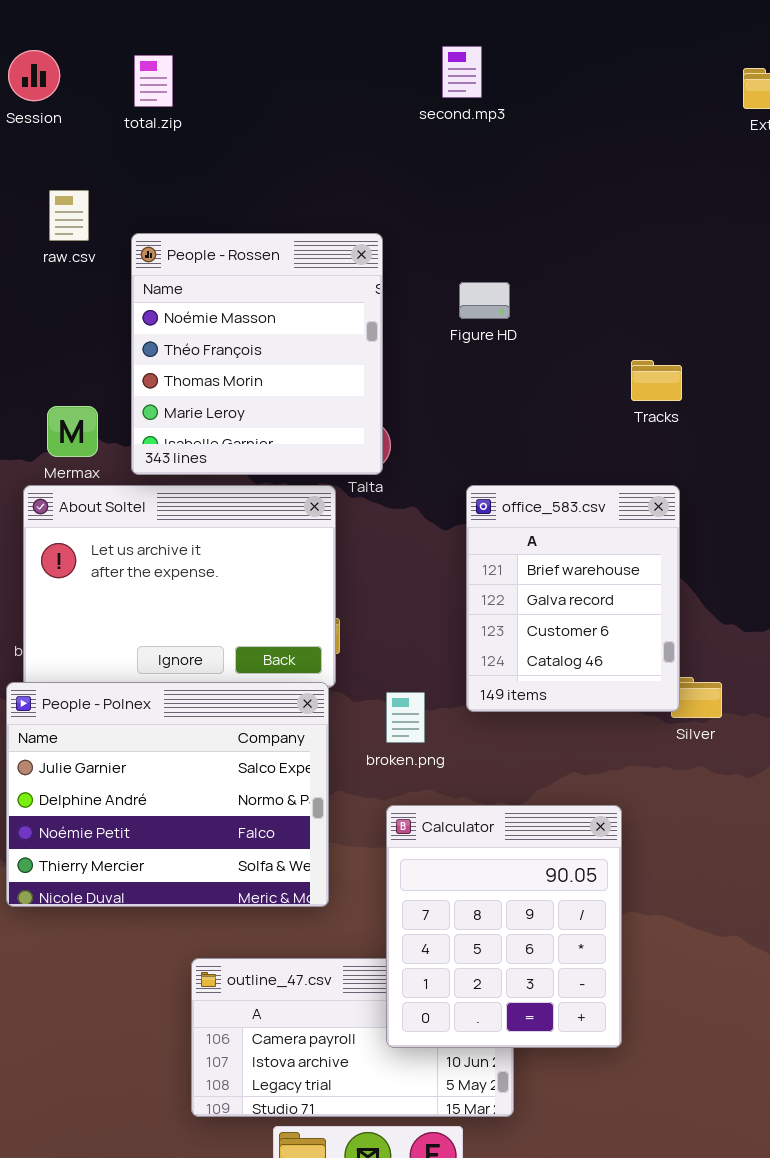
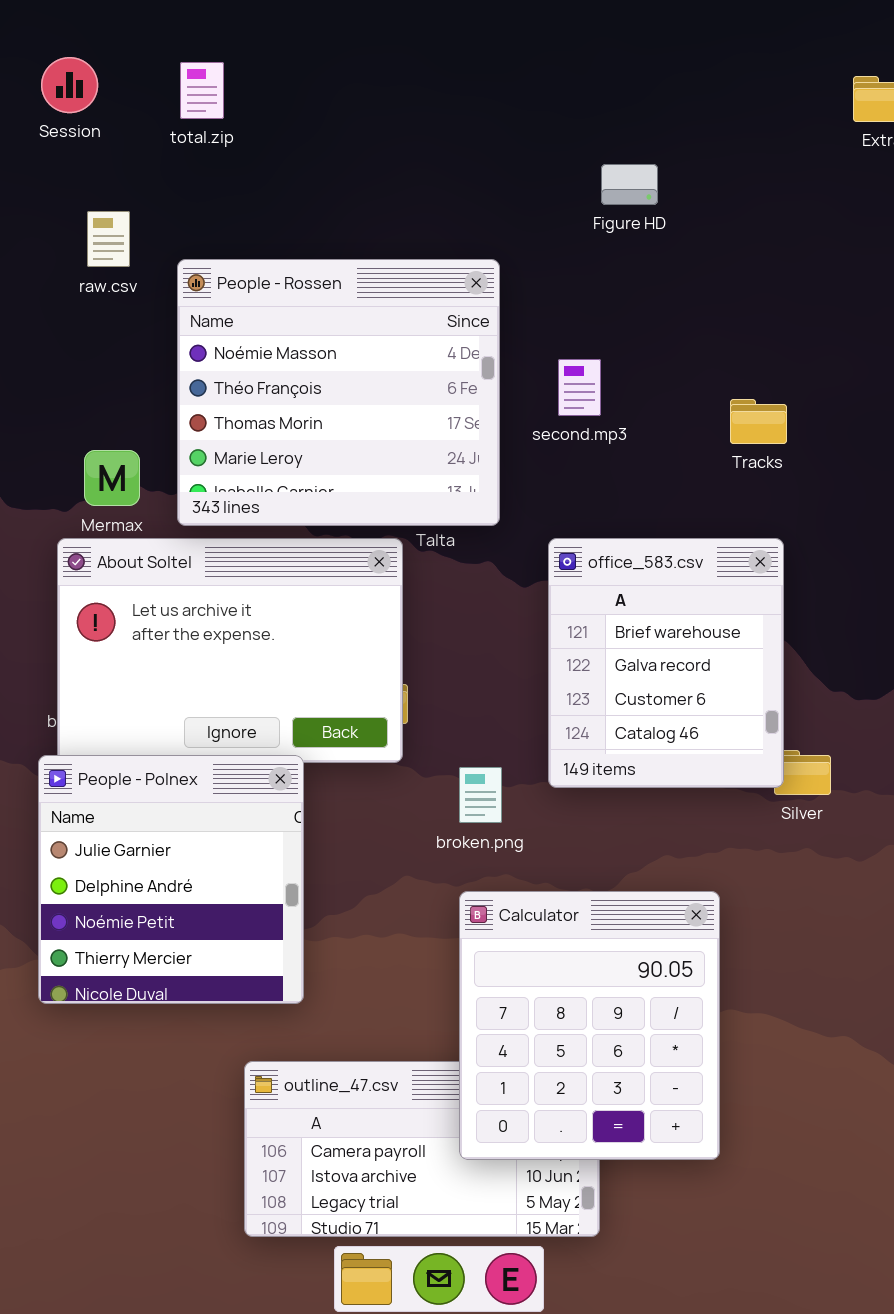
second.mp3: [442,46,482,98] -> [558,359,601,416], moved
People - Rossen: [131,233,383,475] -> [177,259,500,526], resized
Figure HD: [459,282,510,319] -> [601,164,658,205], moved
People - Polnex: [6,682,329,907] -> [38,755,304,1004], resized

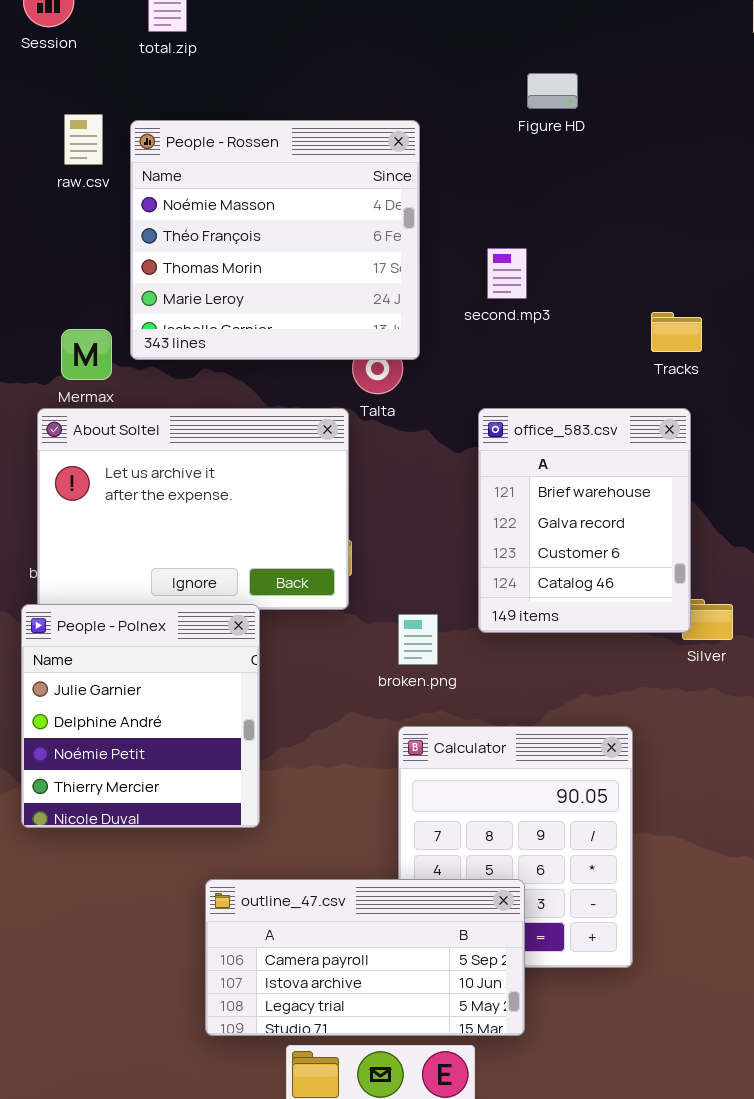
People - Rossen: [177,259,500,526] -> [130,120,420,360], moved
Tracks: [730,399,787,444] -> [651,312,702,352], moved
outline_47.csv: [244,1061,600,1237] -> [205,879,525,1036], raised

